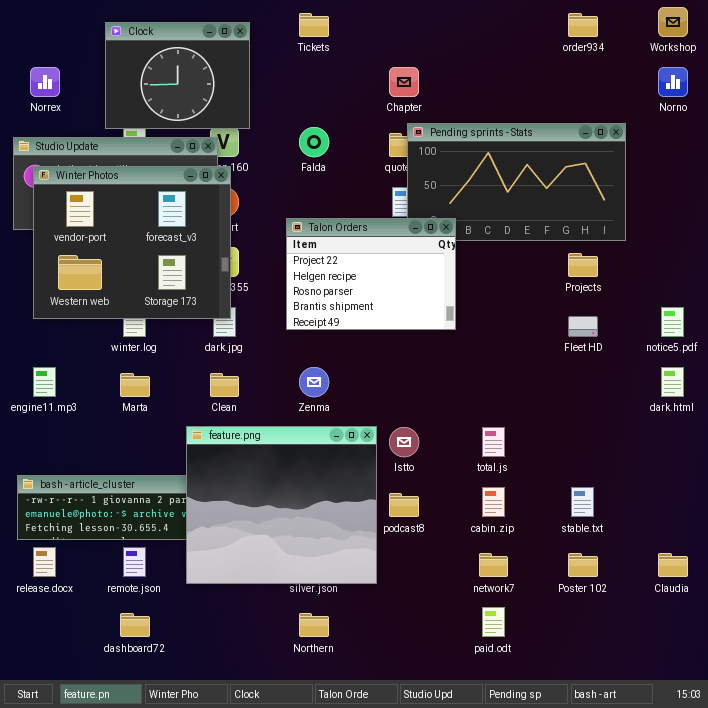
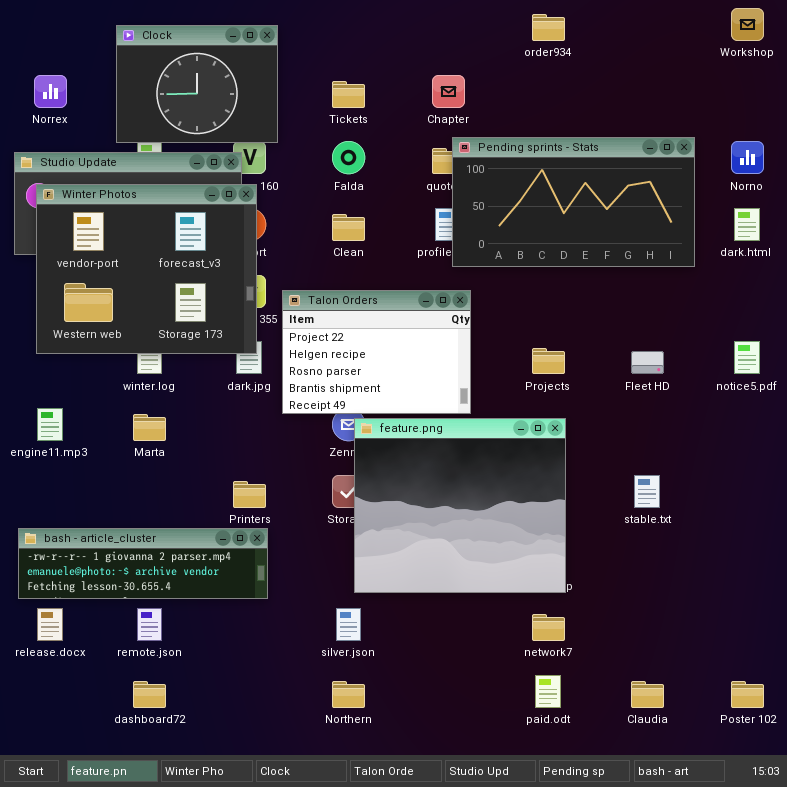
Tickets: [299,13,329,37] -> [332,81,365,108], moved
order934: [568,13,598,37] -> [532,14,565,41], moved
Norno: [658,67,688,97] -> [731,141,764,174], moved
Talon Orders: [286,218,456,330] -> [282,290,471,414], moved
Projects: [568,253,598,277] -> [532,348,565,374], moved
dark.html: [661,367,684,397] -> [734,208,760,241], moved
Clean: [210,373,239,397] -> [332,214,365,241], moved
feature.png: [186,426,377,584] -> [354,418,566,593], moved
stable.txt: [571,487,594,517] -> [634,475,660,508], moved
Poster 102: [568,553,598,577] -> [731,681,764,708], moved
Claudia: [658,553,688,577] -> [631,681,664,708], moved

